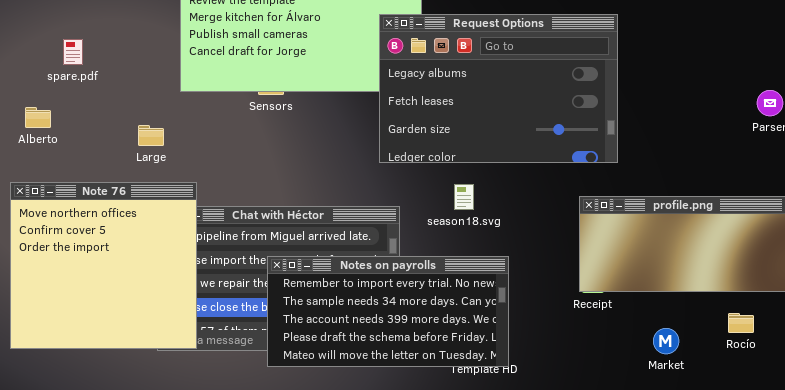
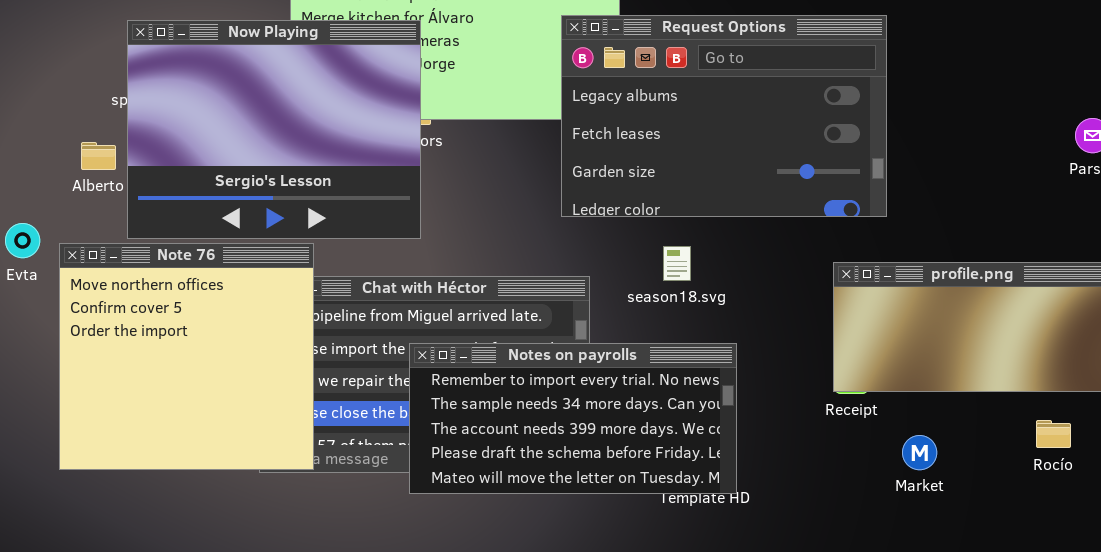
Now Playing: none -> [127,20,421,239], opened
Market: [653,328,679,354] -> [902,435,937,470], moved

